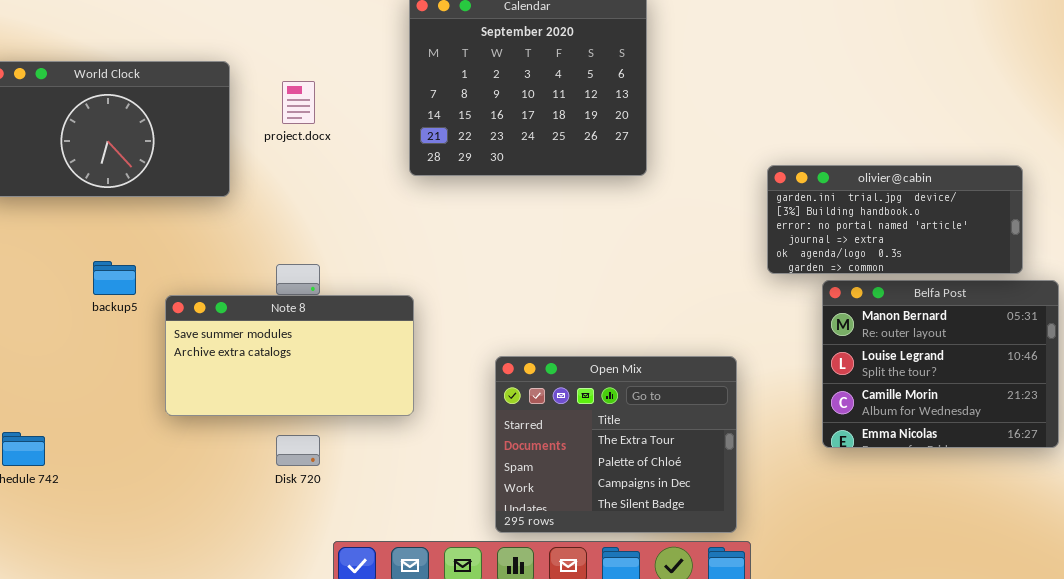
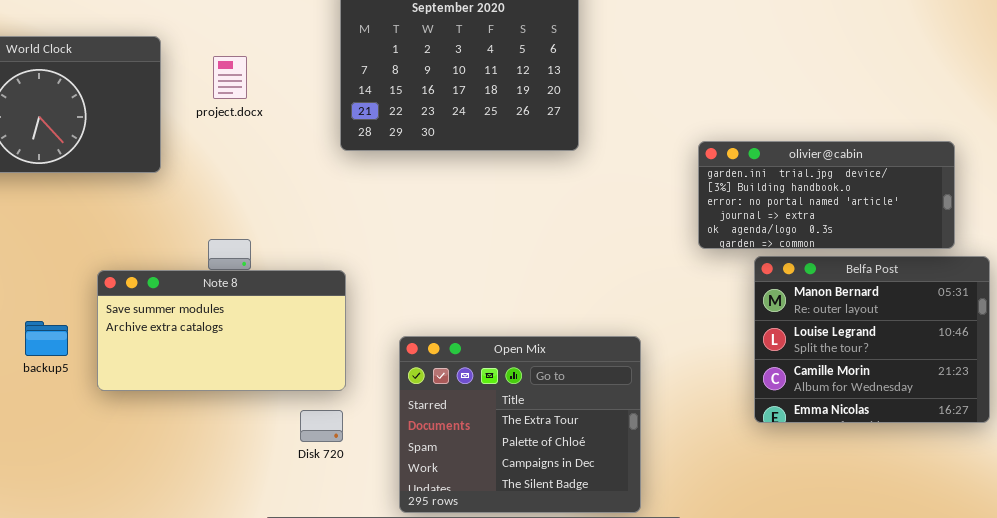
backup5: [93,261,136,295] -> [25,321,68,356], moved
Open Mix: [495,356,737,533] -> [399,336,641,513], moved
Disk 720: [276,435,320,466] -> [300,410,343,442], moved

